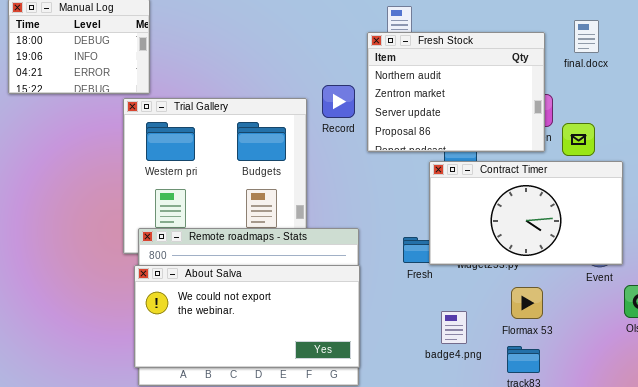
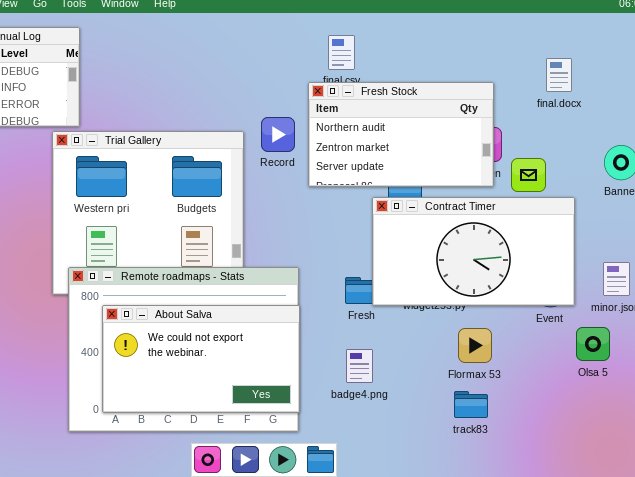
final.docx: [574,20,599,53] -> [546,58,572,92], moved
Fresh Stock: [367,32,545,152] -> [308,82,494,187], resized
About Salva: [134,265,360,368] -> [102,305,300,413], resized
badge4.png: [441,311,467,344] -> [346,349,373,383], moved

